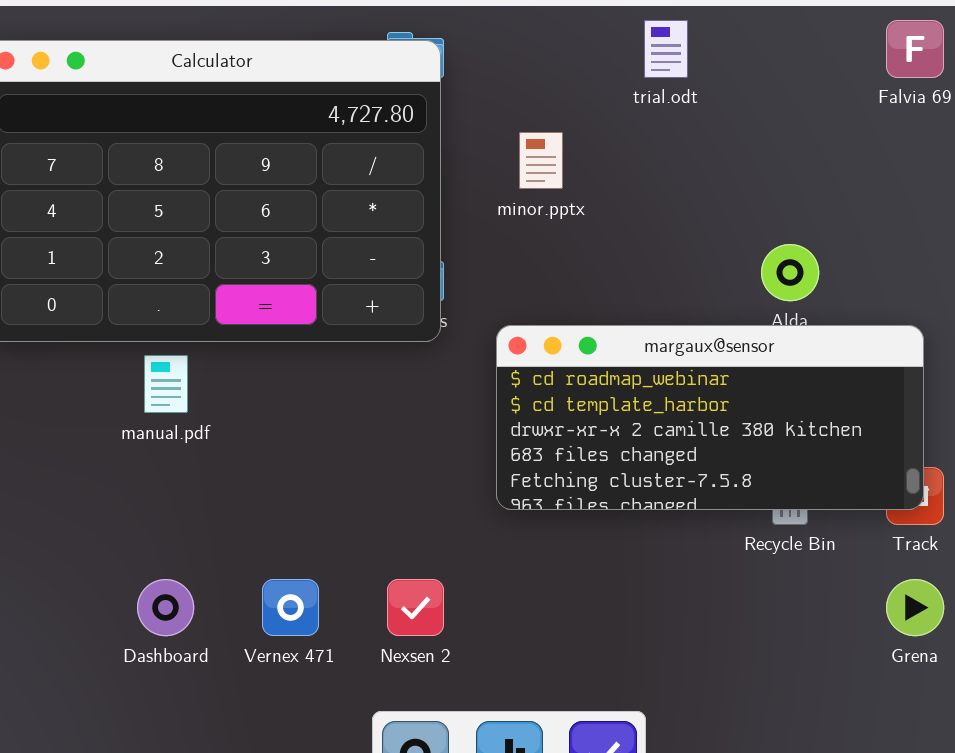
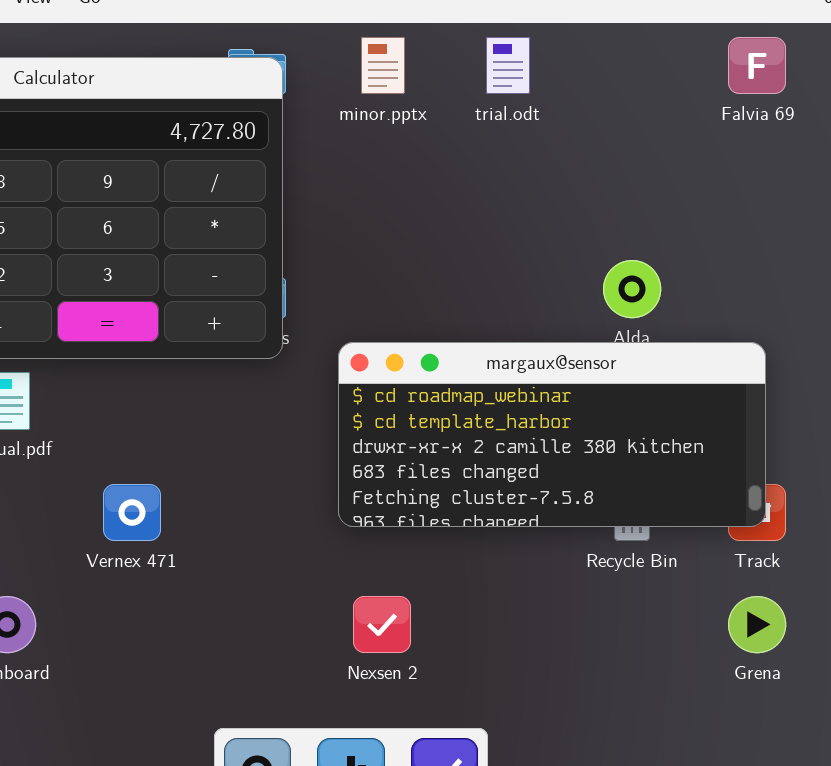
minor.pptx: [519,132,563,189] -> [361,37,405,94], moved
Vernex 471: [262,579,319,636] -> [103,484,161,541], moved
Nexsen 2: [387,579,444,636] -> [353,596,411,653], moved

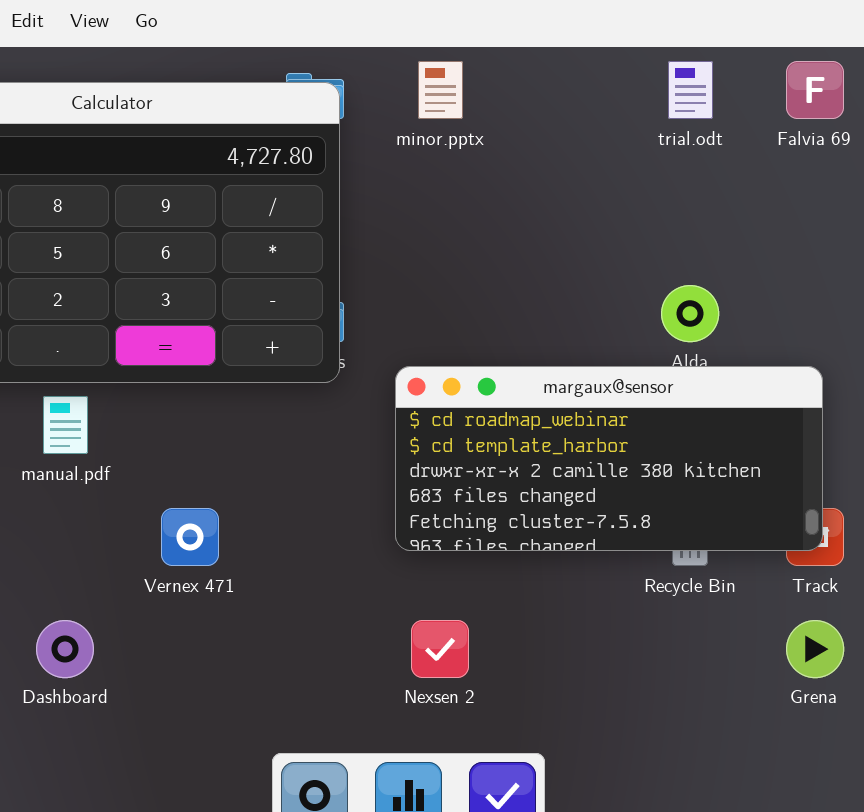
trial.odt: [486,37,530,94] -> [668,61,713,119], moved

